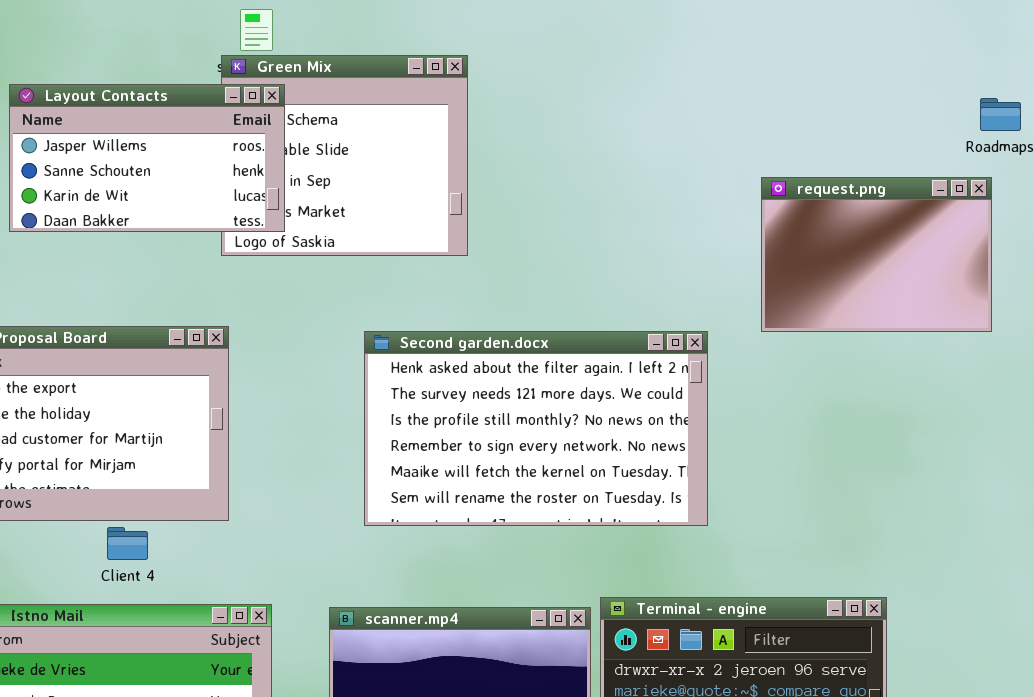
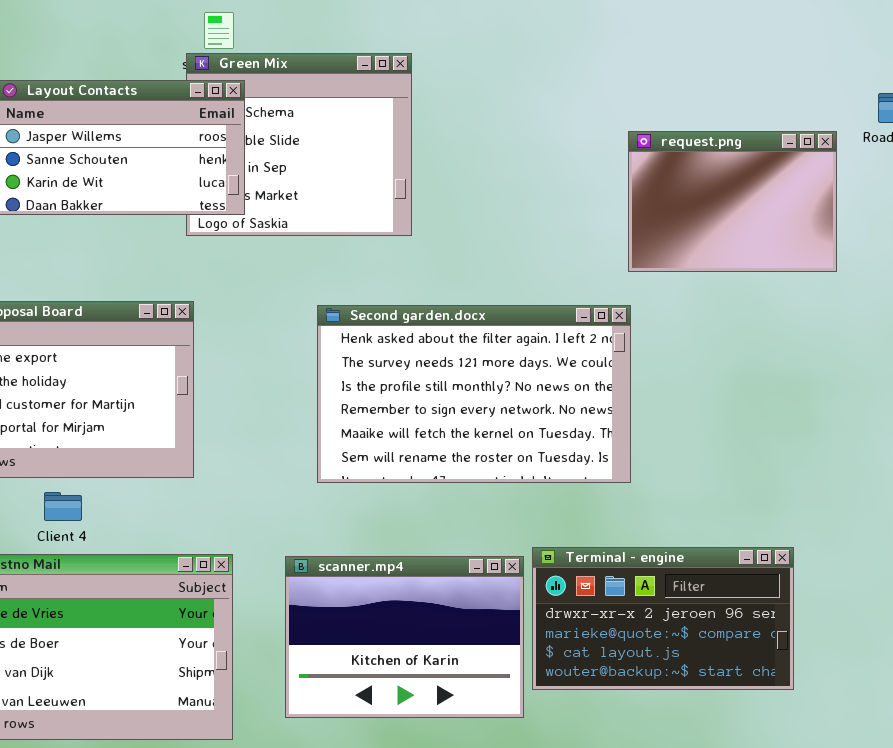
request.png: [761,177,992,332] -> [628,131,837,272], moved
Client 4: [107,527,148,560] -> [44,492,82,521], moved

